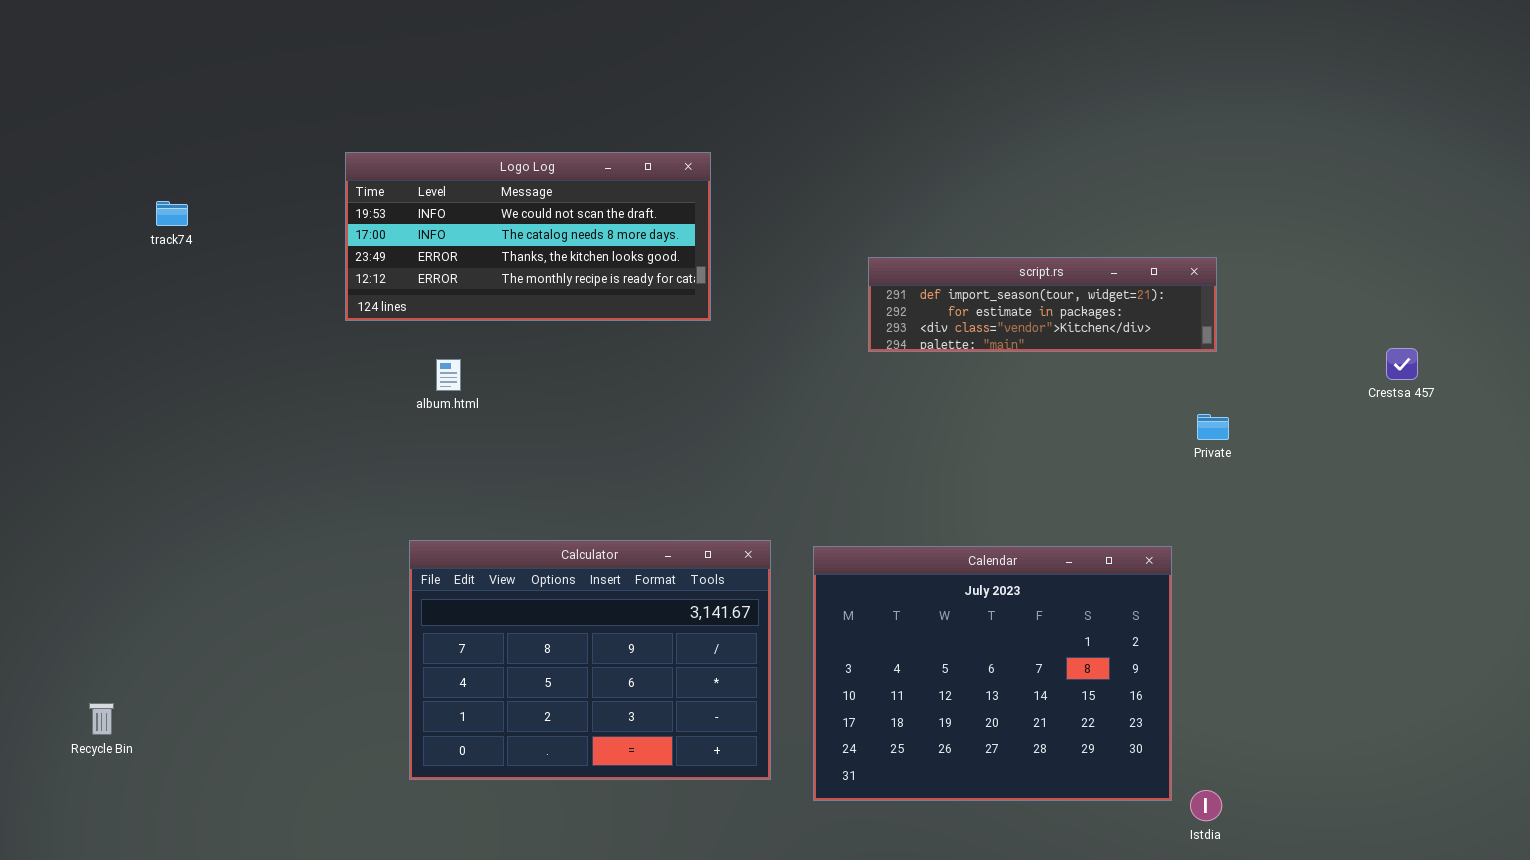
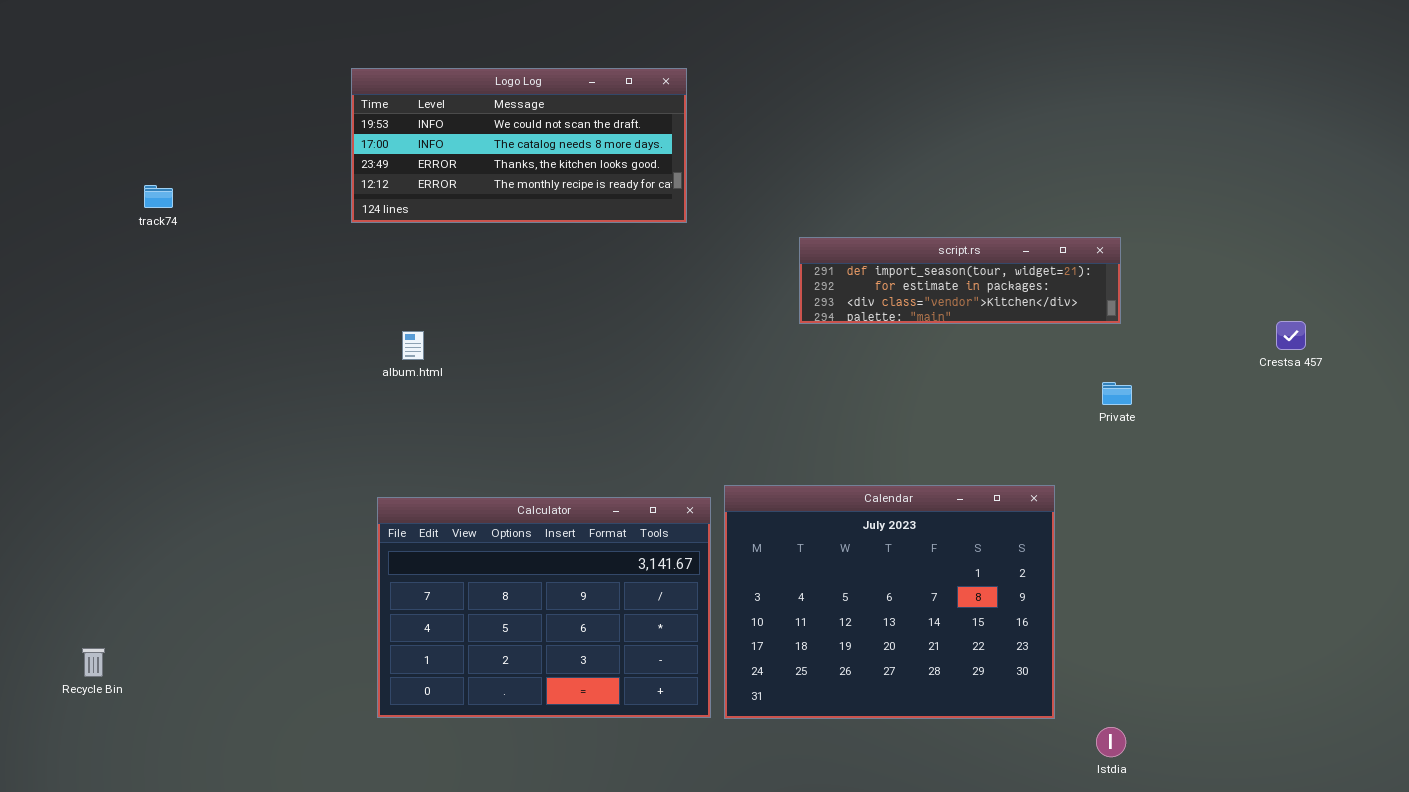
Logo Log: [345,152,711,321] -> [351,68,687,223], moved
Calendar: [813,546,1172,801] -> [724,485,1055,719], moved

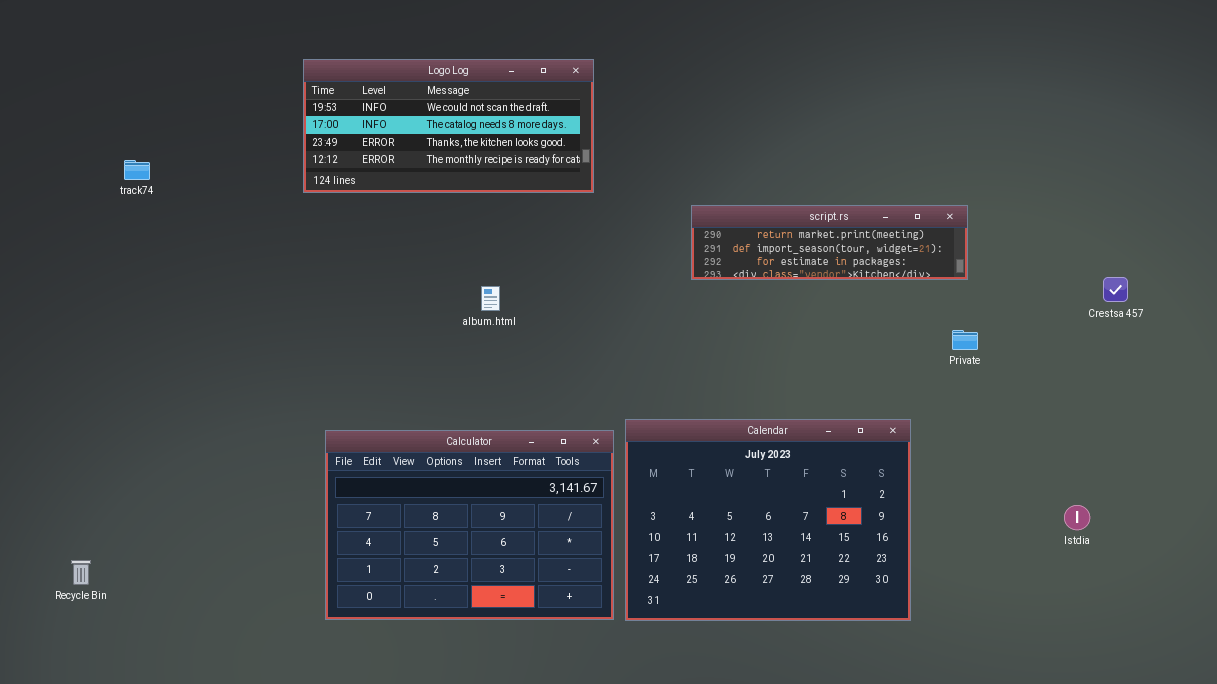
script.rs: [799,237,1121,324] -> [691,205,968,280], scrolled up 1 row
album.html: [402,331,424,360] -> [481,286,500,311], moved
Istdia: [1096,727,1126,757] -> [1064,505,1090,530], moved

